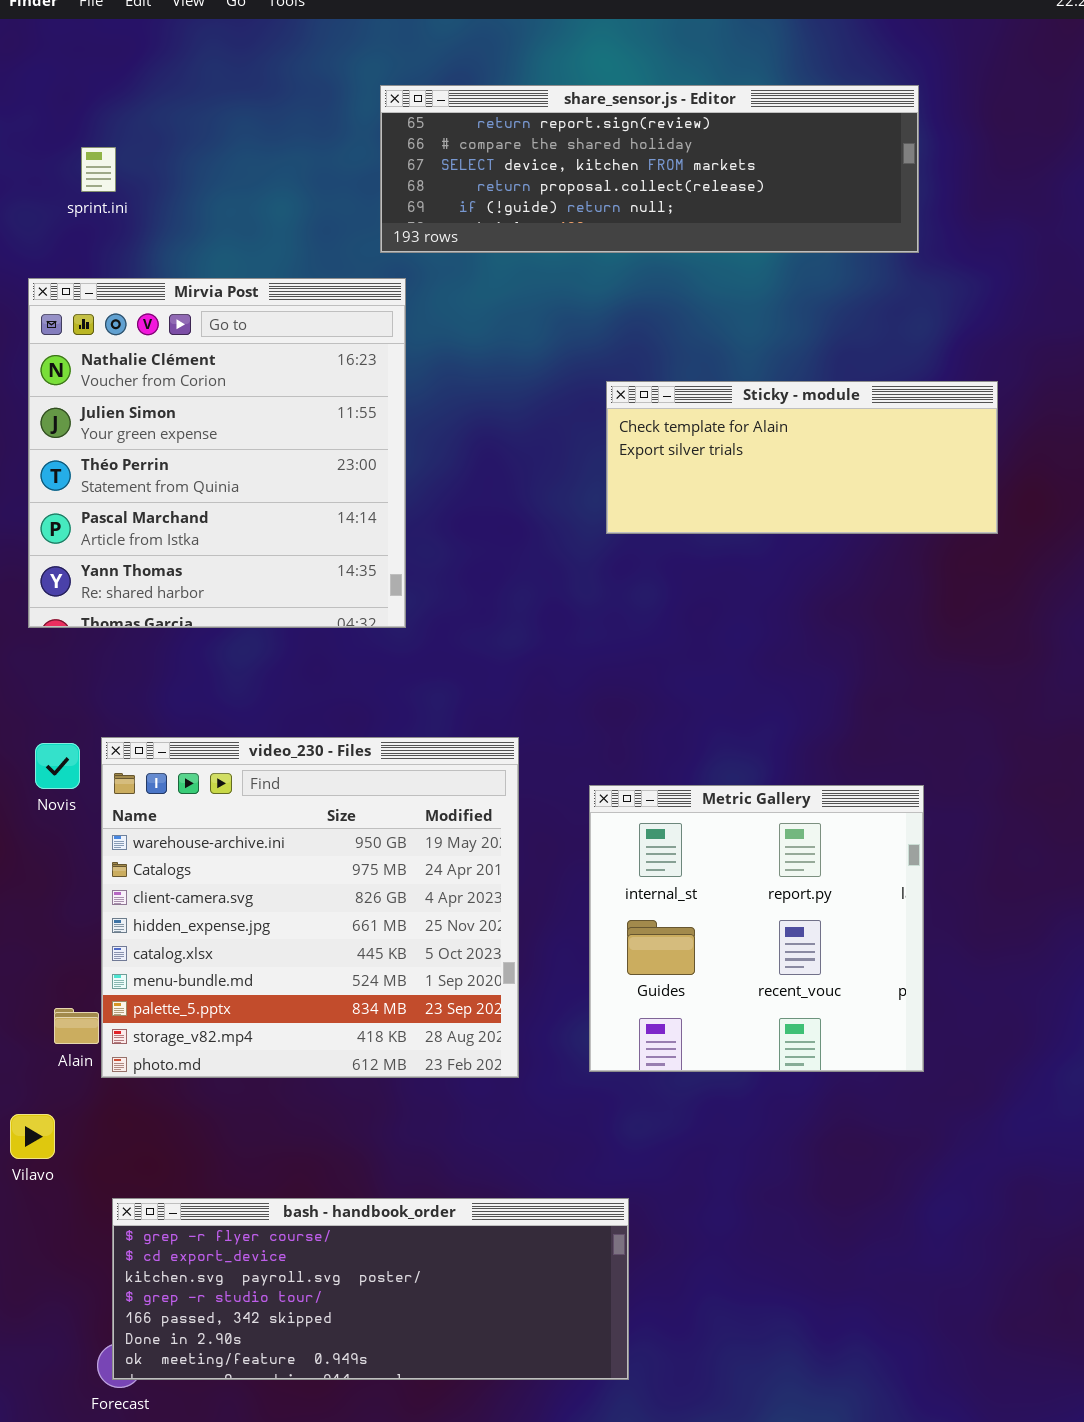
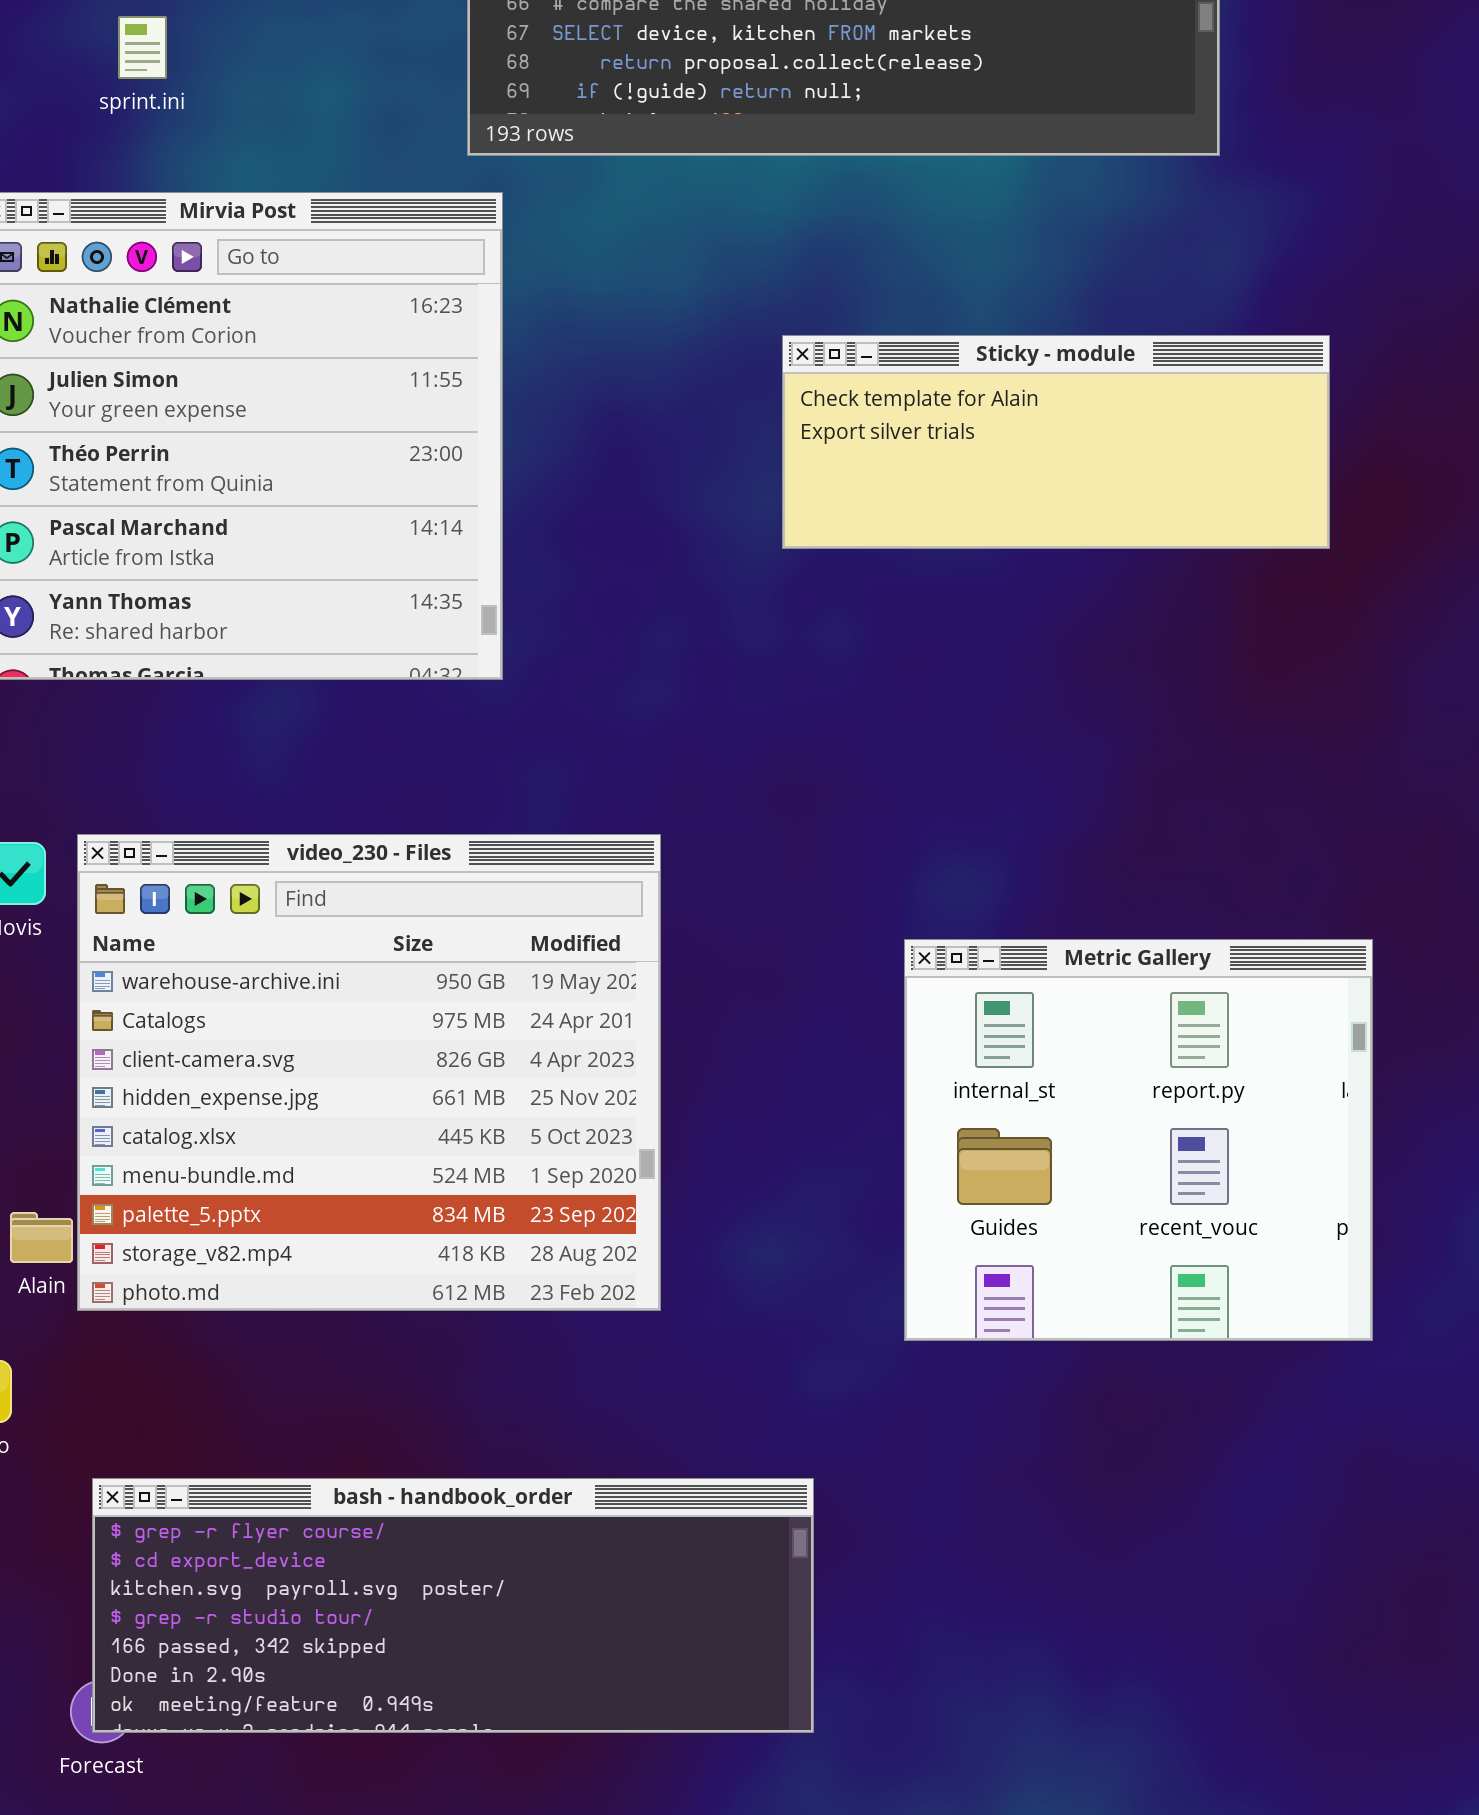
sprint.ini: [81,147,116,192] -> [118,16,167,79], moved
Metric Gallery: [589,785,924,1072] -> [904,939,1373,1341], moved

